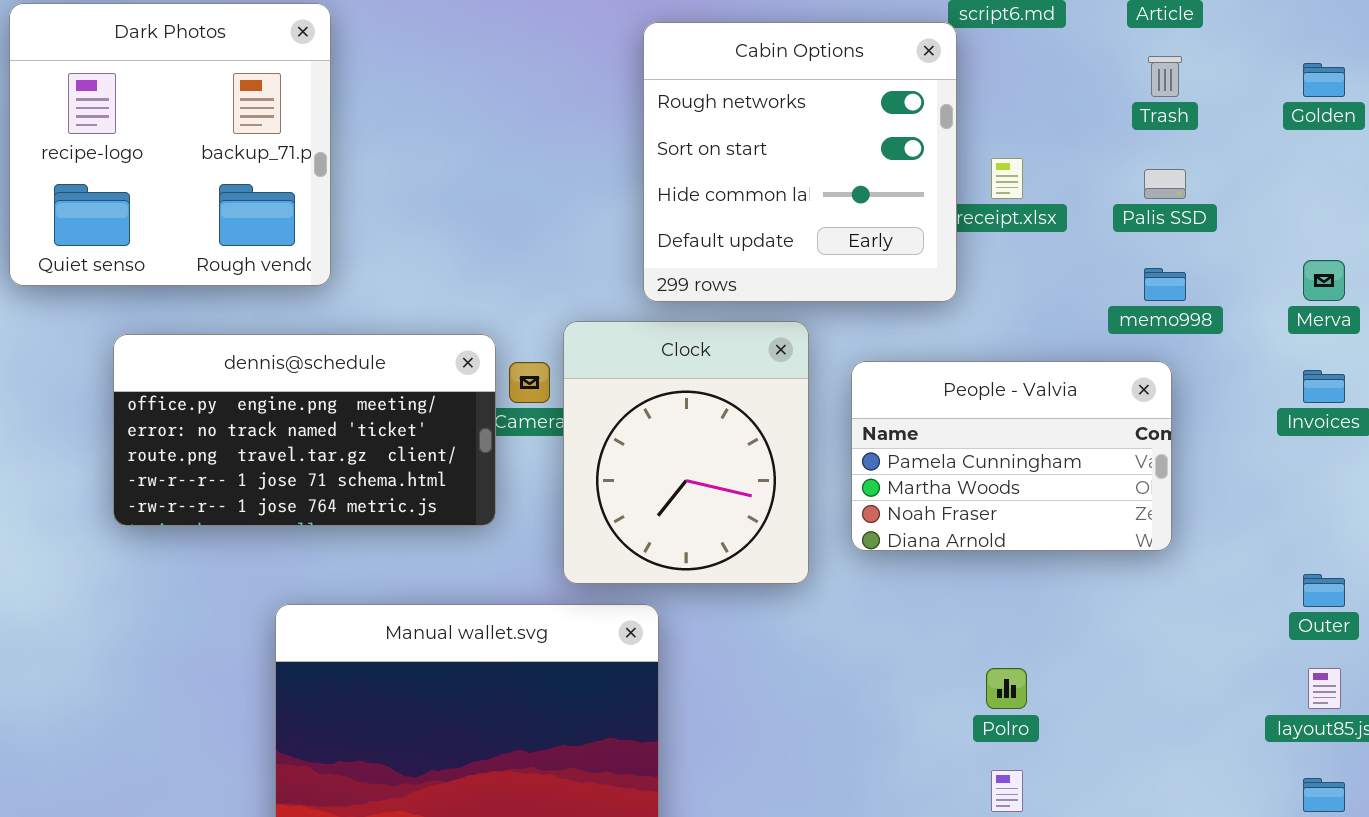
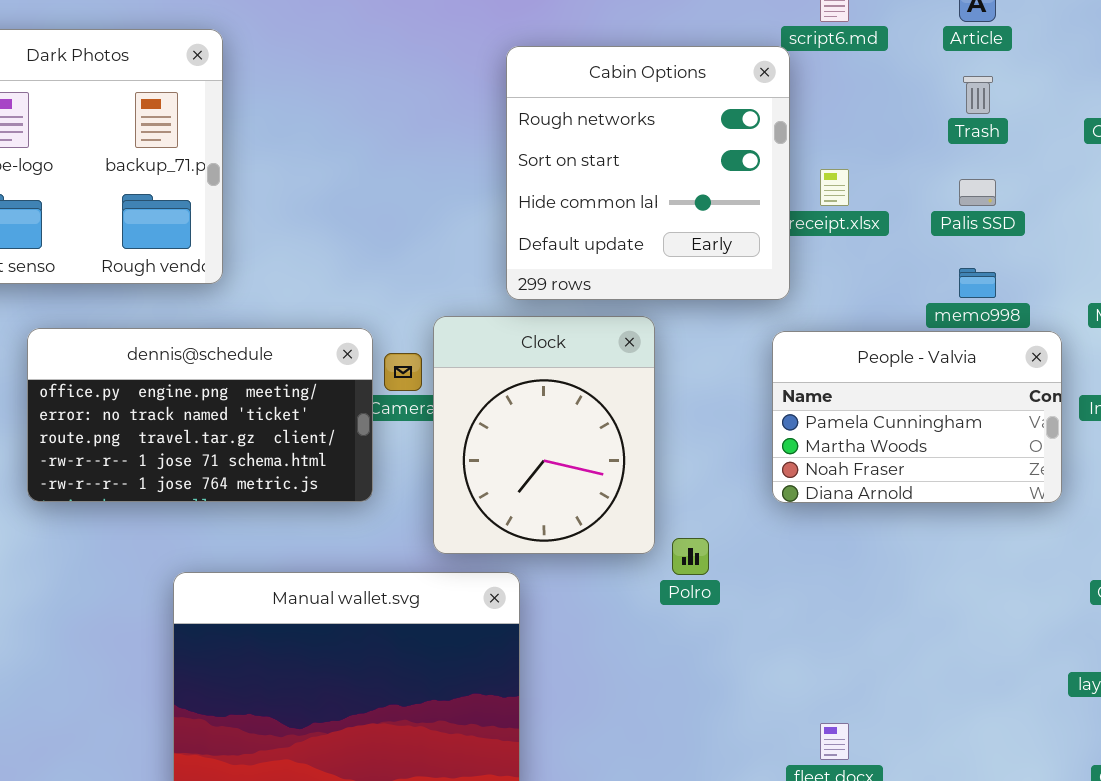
People - Valvia: [851,361,1172,551] -> [772,331,1062,503], moved
Polro: [986,668,1027,709] -> [672,538,709,575], moved

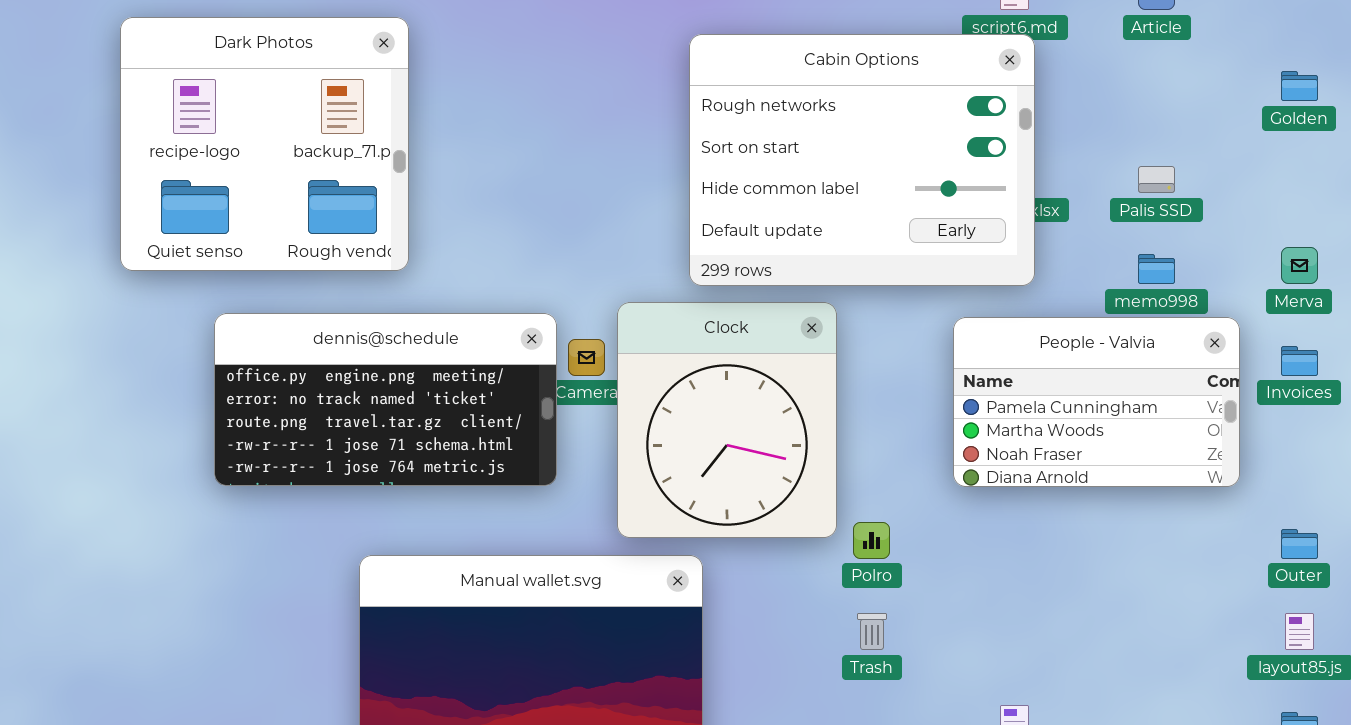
Cabin Options: [506,46,790,300] -> [689,34,1035,286], resized
Trash: [963,76,993,114] -> [857,613,887,650], moved

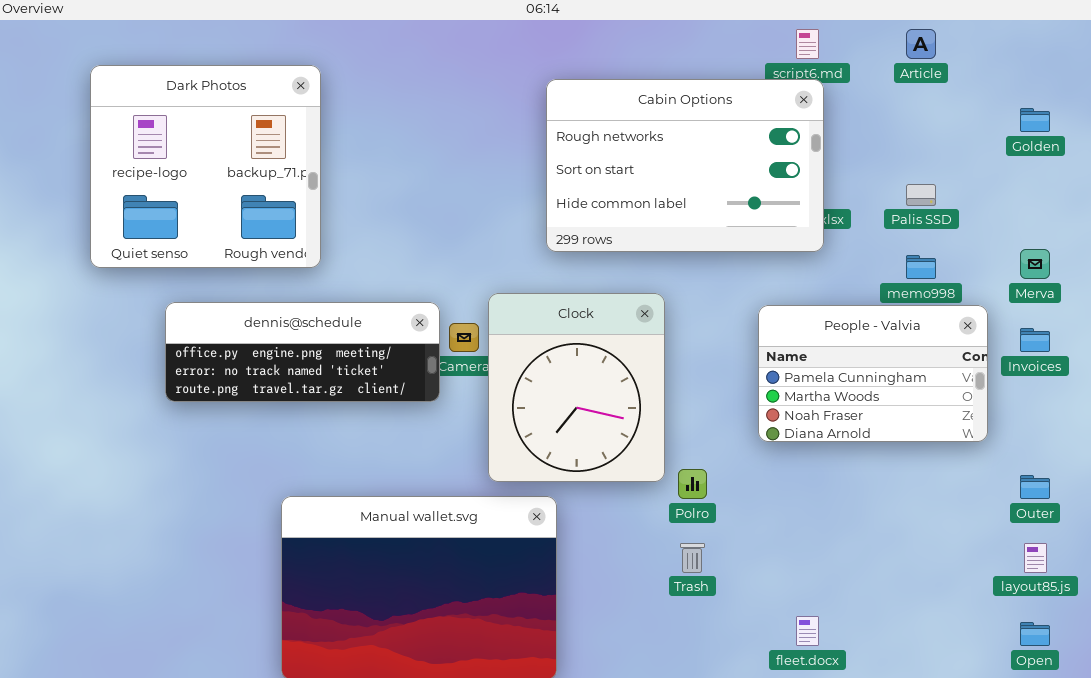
Cabin Options: [689,34,1035,286] -> [546,79,824,252], resized
dennis@schedule: [214,313,557,486] -> [165,302,440,402], resized

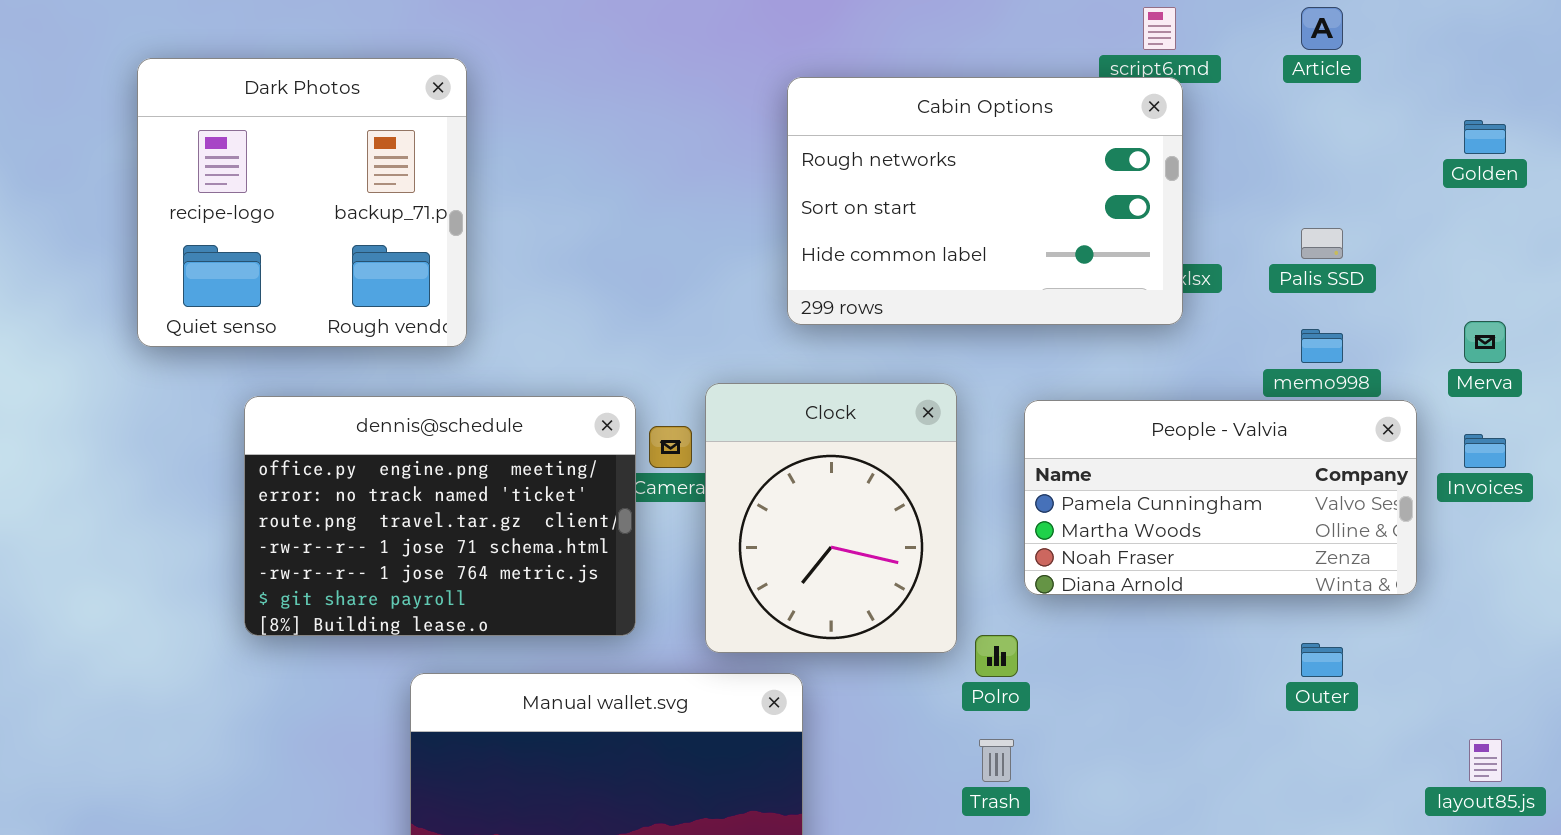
dennis@schedule: [165,302,440,402] -> [244,396,636,636], resized
People - Valvia: [758,305,988,442] -> [1024,400,1417,595], resized
Outer: [1020,475,1050,499] -> [1301,643,1343,677], moved

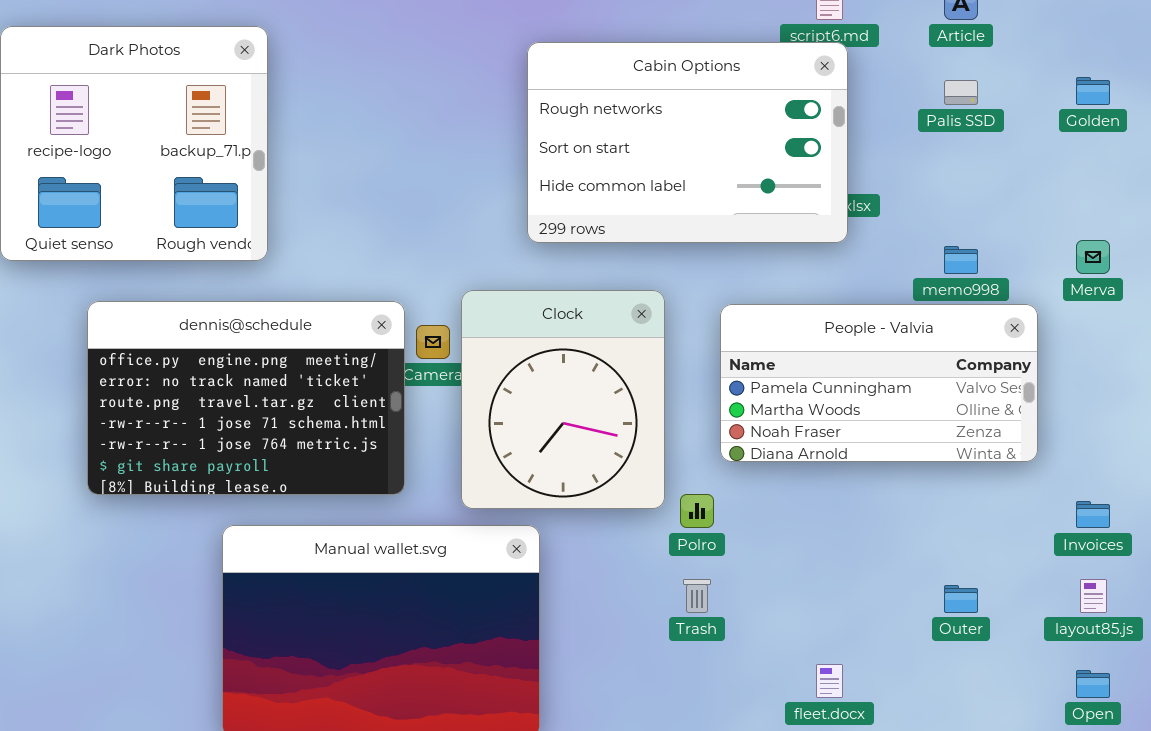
Palis SSD: [1301,228,1343,259] -> [944,80,978,105], moved
Invoices: [1464,434,1506,468] -> [1076,501,1110,528], moved
Outer: [1301,643,1343,677] -> [944,585,978,613], moved

